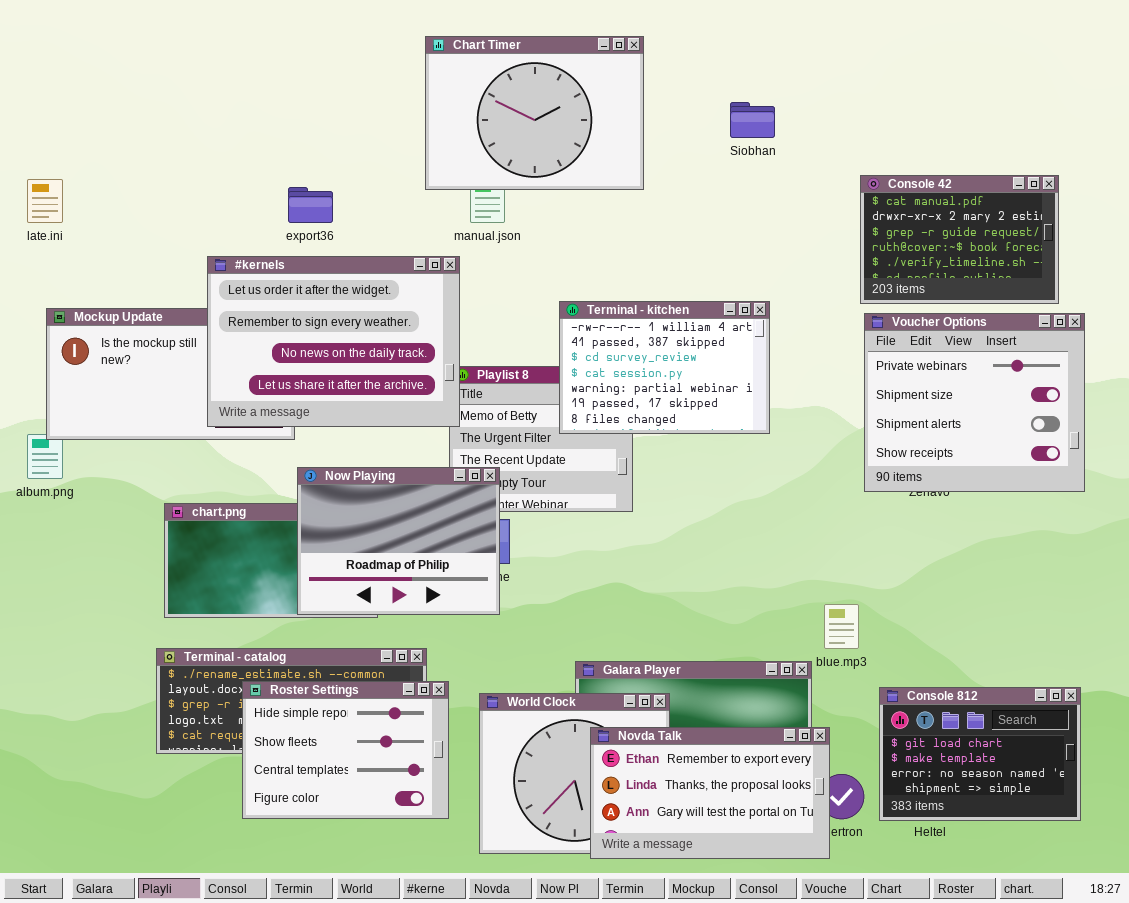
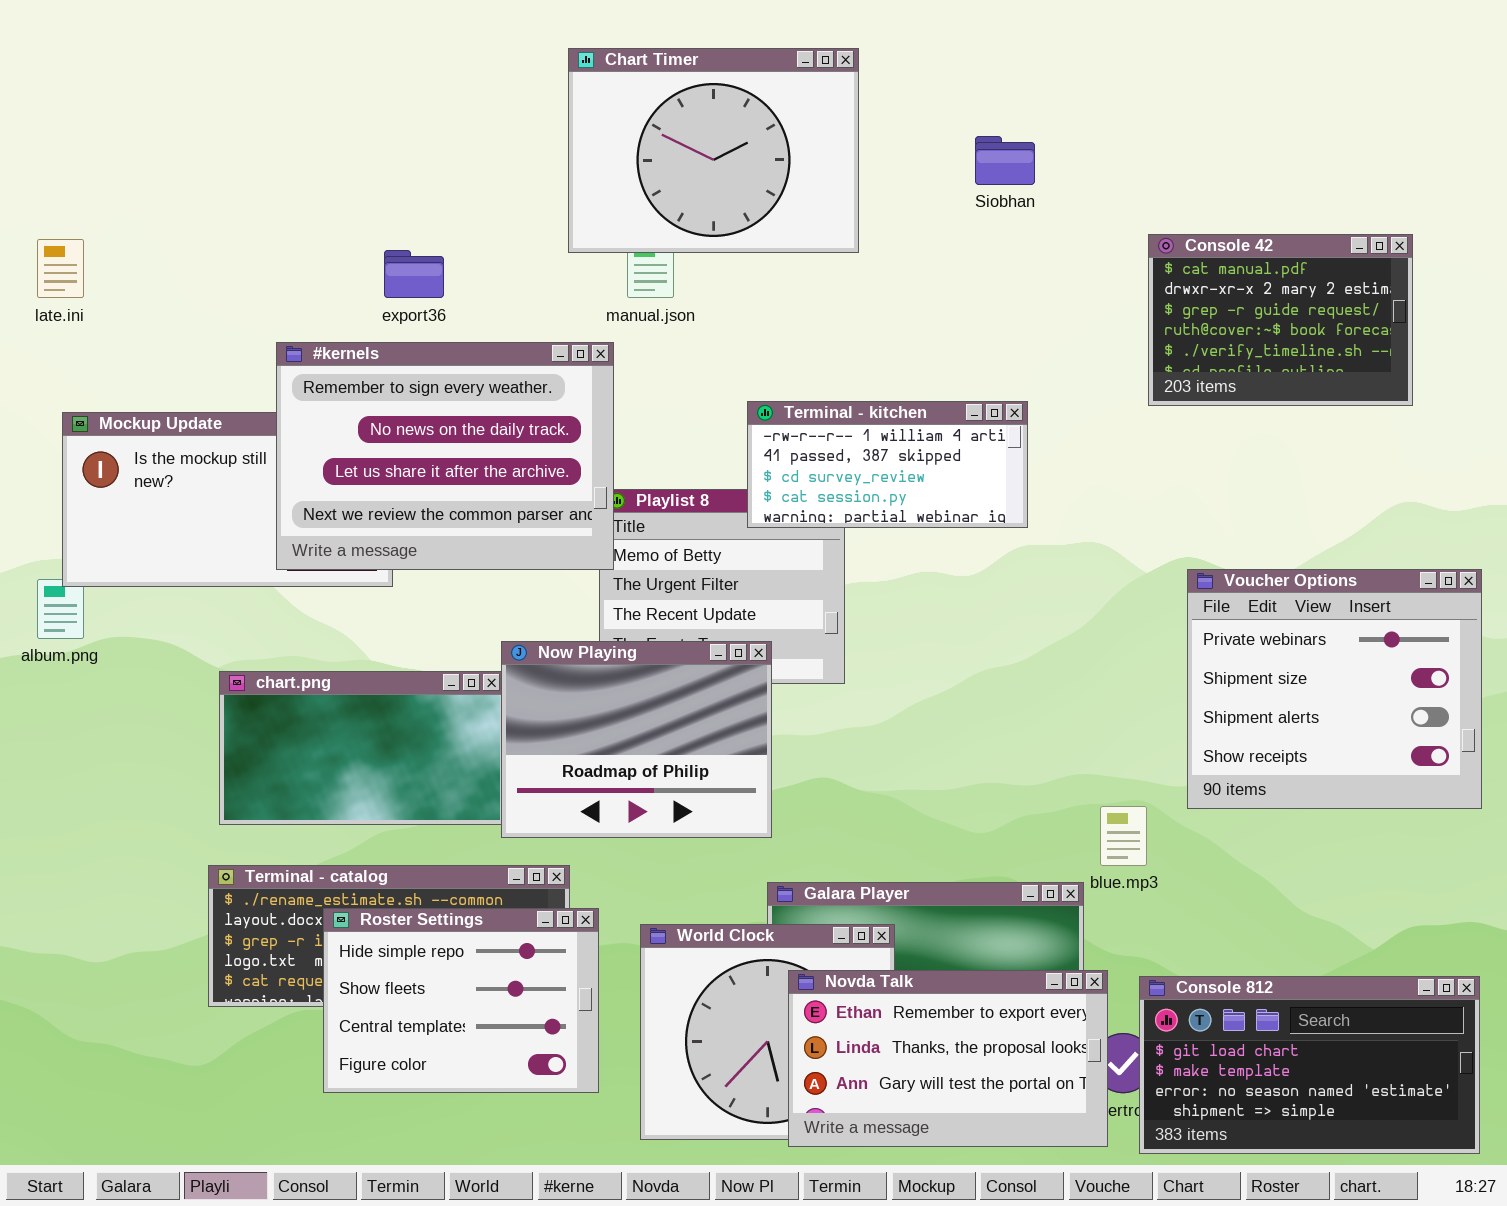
#kernels: [207,256,460,427] -> [276,342,614,570], scrolled down 1 row
Terminal - kitchen: [559,301,770,434] -> [747,401,1028,528], resized
Voucher Options: [864,313,1085,492] -> [1187,569,1482,809], moved
Now Playing: [297,467,500,615] -> [501,641,772,838], moved
Console 812: [879,687,1081,821] -> [1139,976,1480,1154], moved, resized

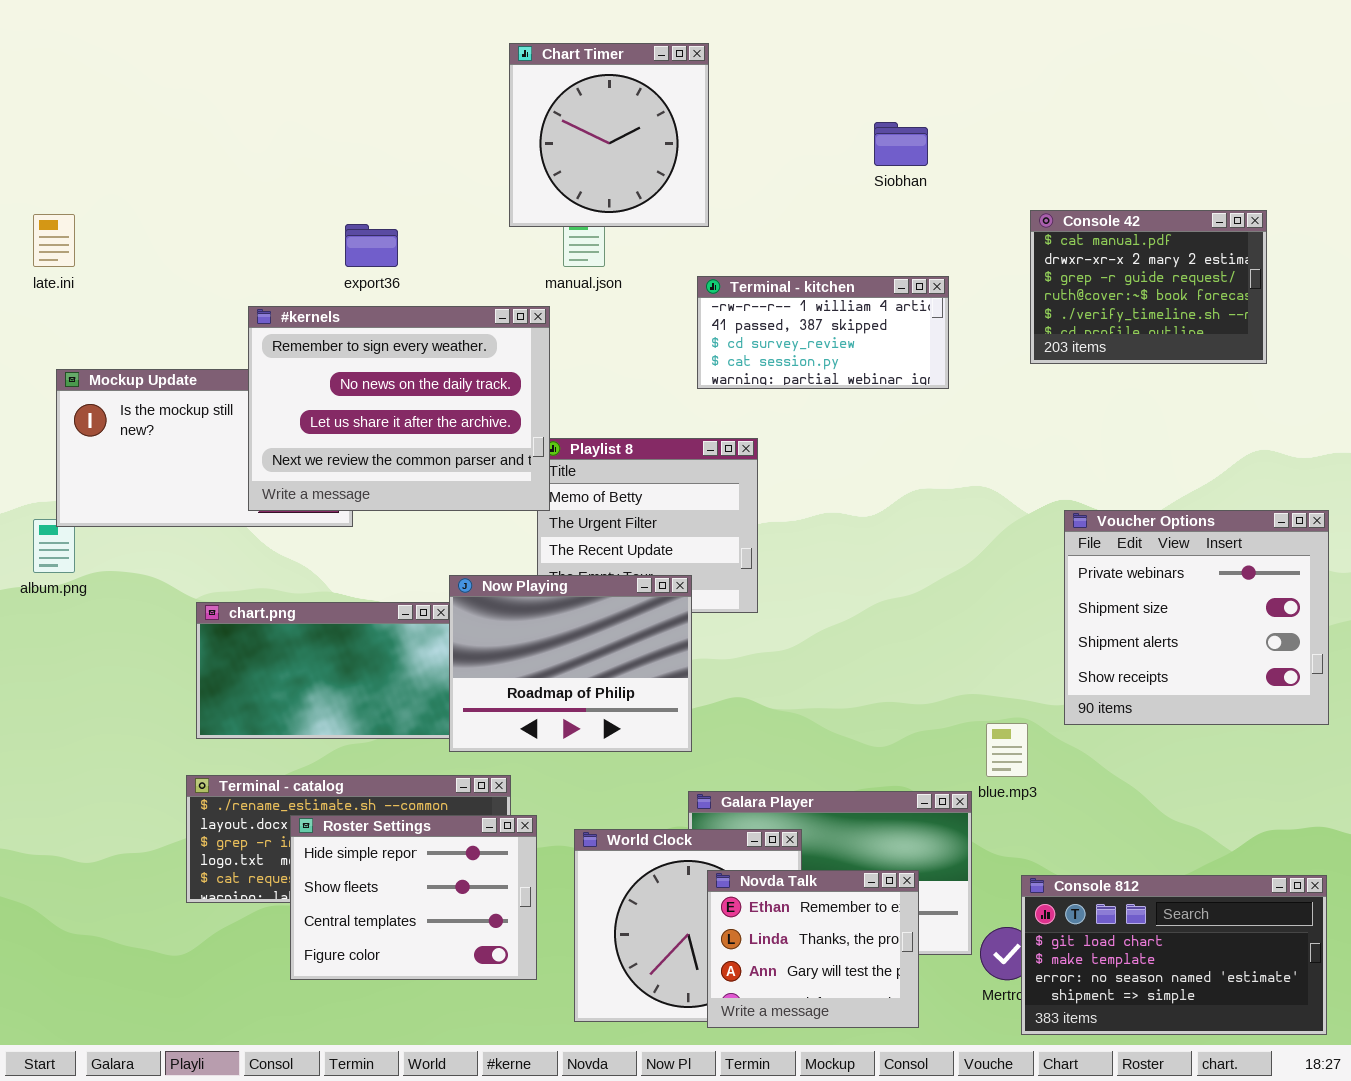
Chart Timer: [568,48,859,253] -> [509,43,709,227], resized
Terminal - kitchen: [747,401,1028,528] -> [697,276,949,389], moved
Novda Talk: [788,970,1108,1147] -> [707,870,919,1028], resized

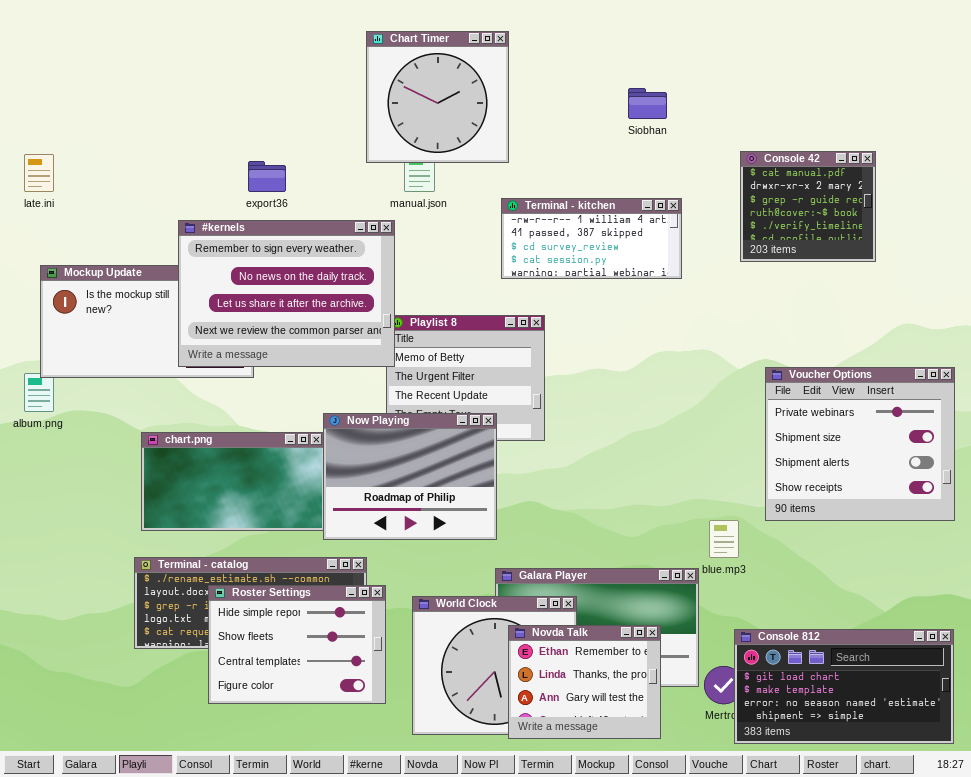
Console 42: [1030,210,1267,364] -> [740,151,876,262], resized

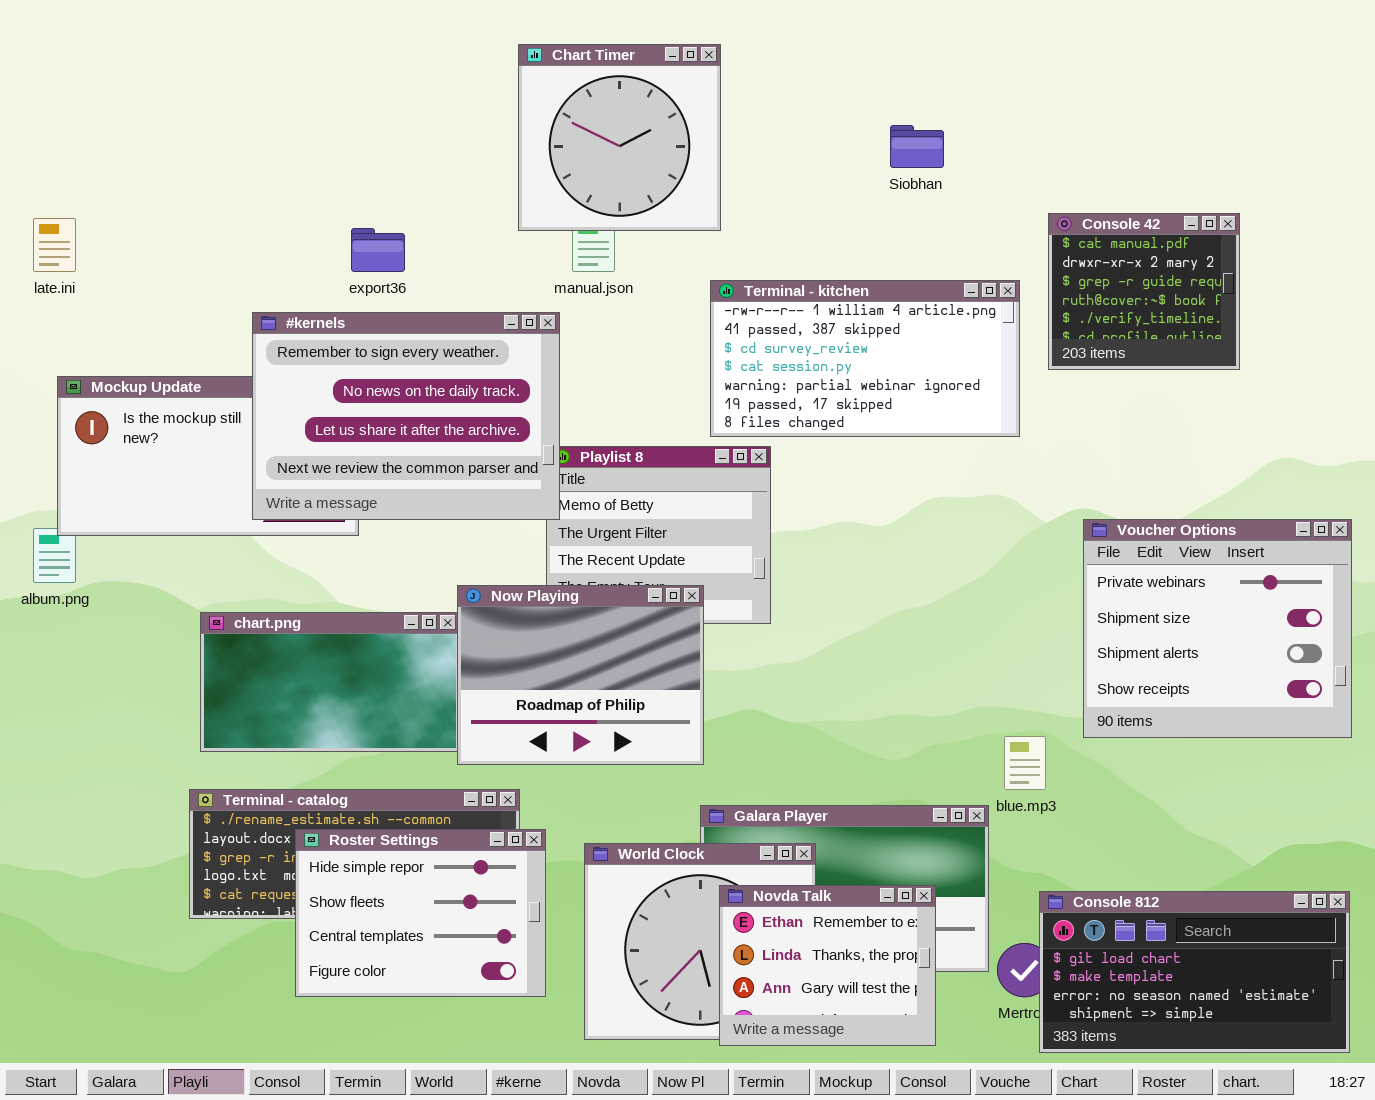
Terminal - kitchen: [501,198,682,279] -> [710,280,1020,437], resized

